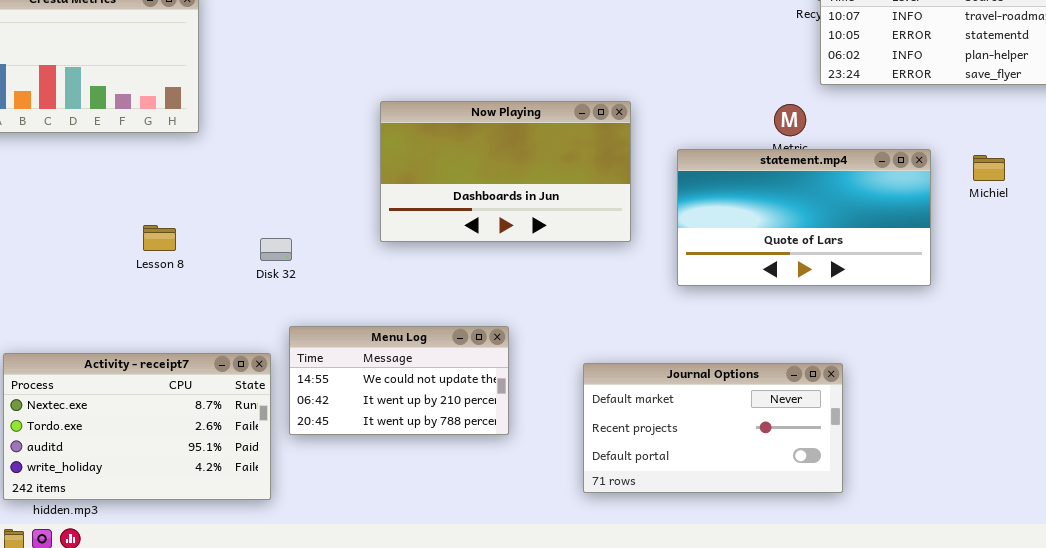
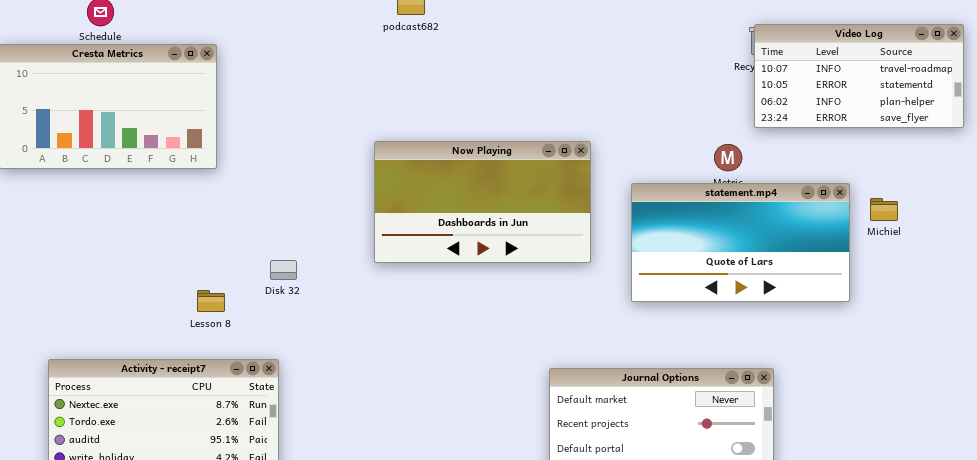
Michiel: [973,155,1005,181] -> [870,198,898,221], moved
Lesson 8: [143,225,176,251] -> [197,290,225,312], moved
Menu Log: [289,326,509,435] -> none, closed

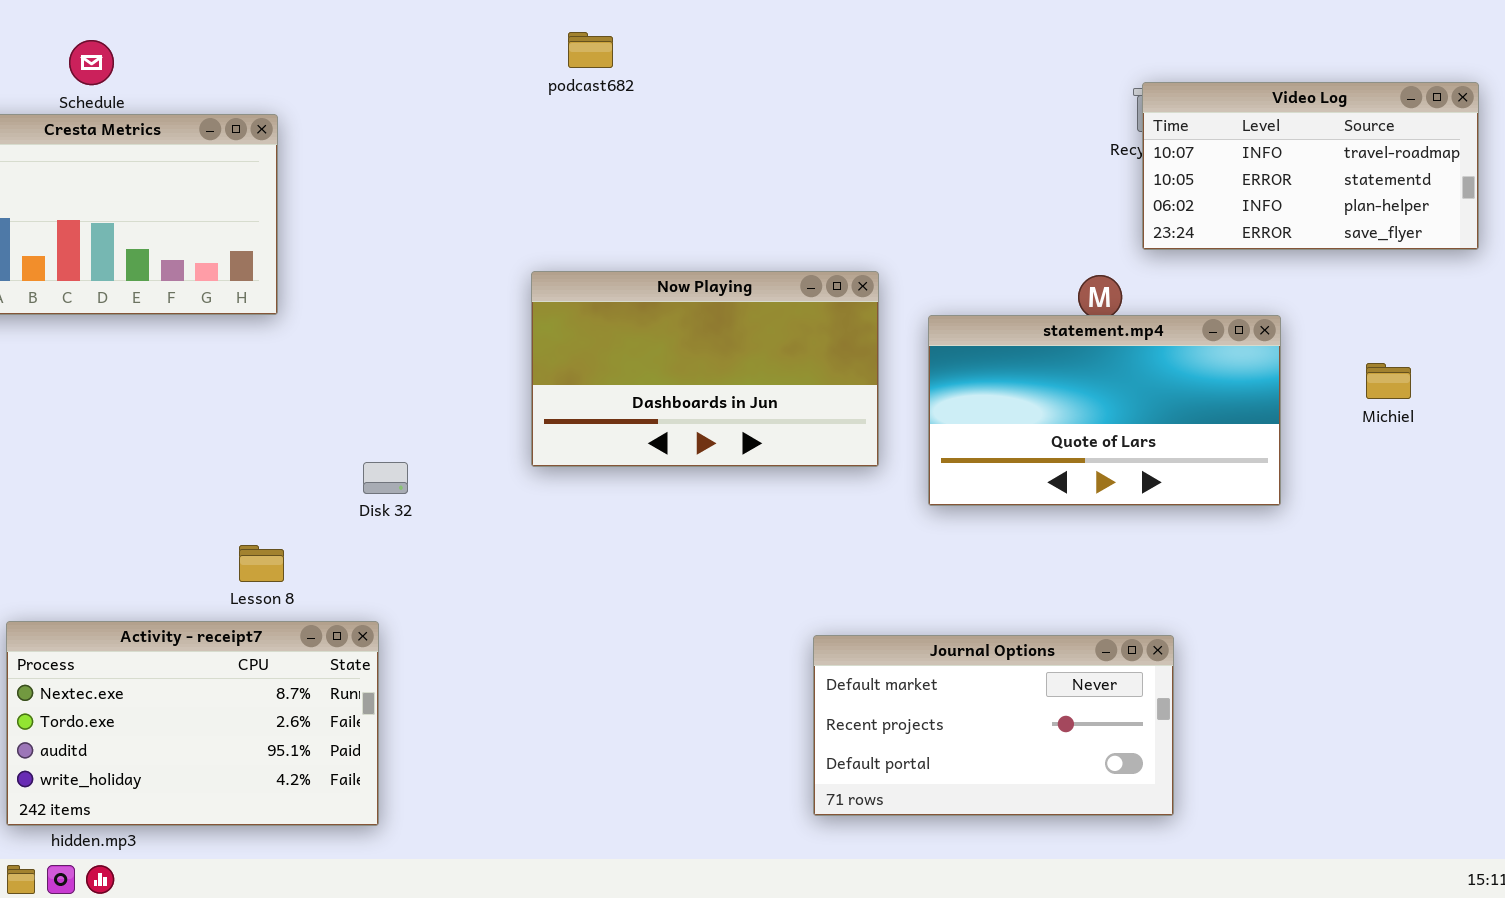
statement.mp4: [631,183,850,302] -> [928,315,1281,506], moved
Michiel: [870,198,898,221] -> [1366,363,1411,399], moved
Lesson 8: [197,290,225,312] -> [239,545,284,582], moved

